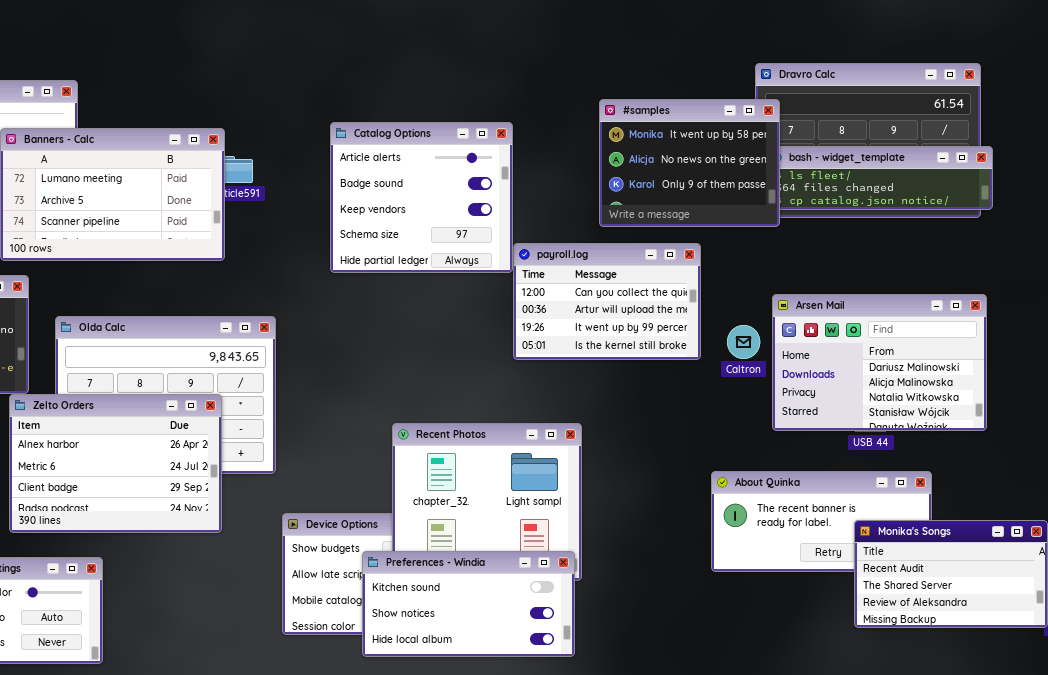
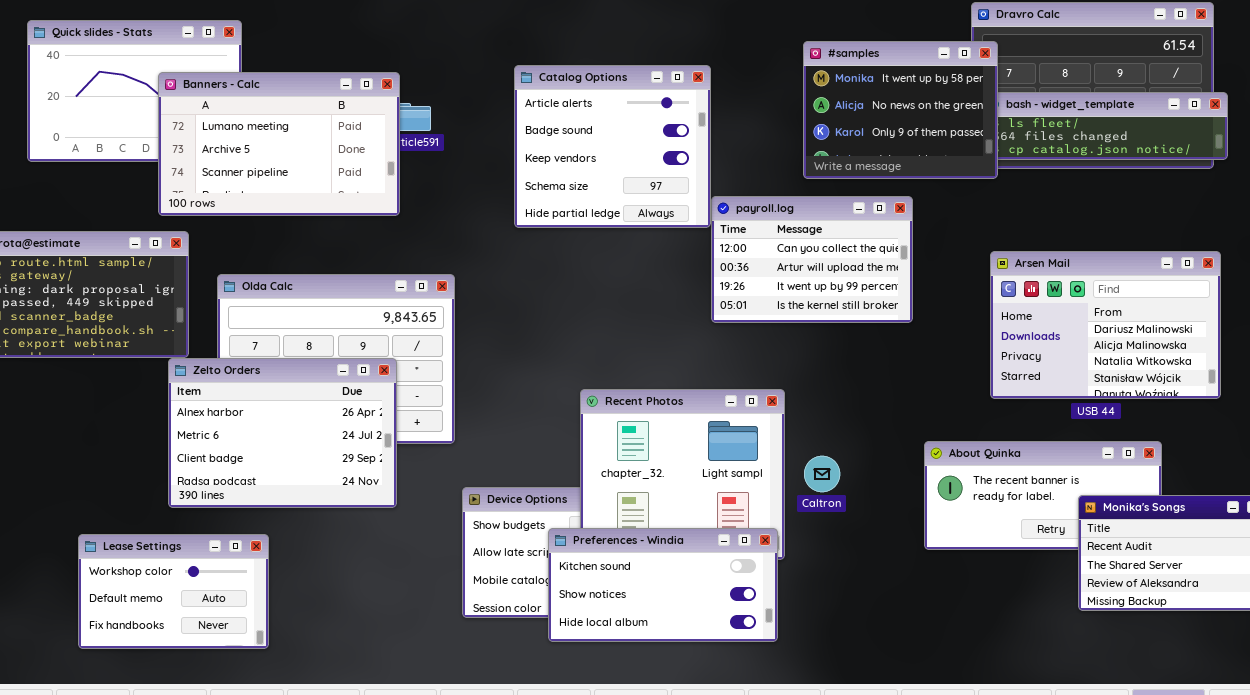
Caltron: [727,325,760,359] -> [804,456,840,492], moved

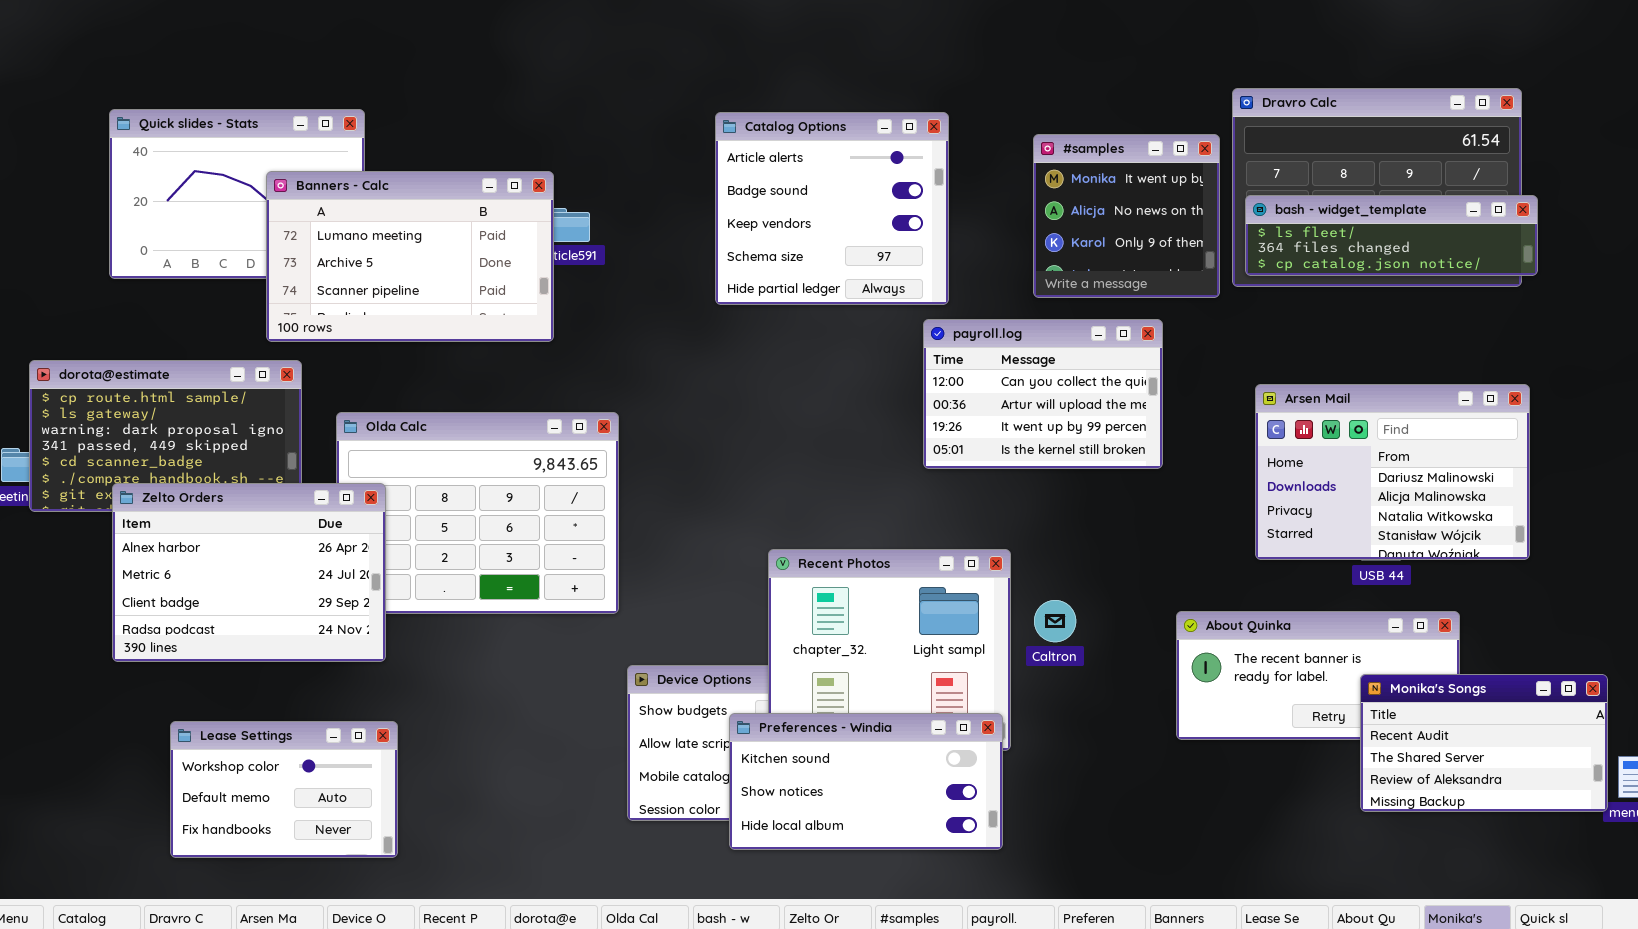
#samples: [803,41,998,179] -> [1033,134,1220,298], resized
Catalog Options: [514,65,711,228] -> [715,112,949,305], moved
Zelto Orders: [168,358,397,508] -> [112,483,386,662], moved
Caltron: [804,456,840,492] -> [1034,600,1076,642], moved

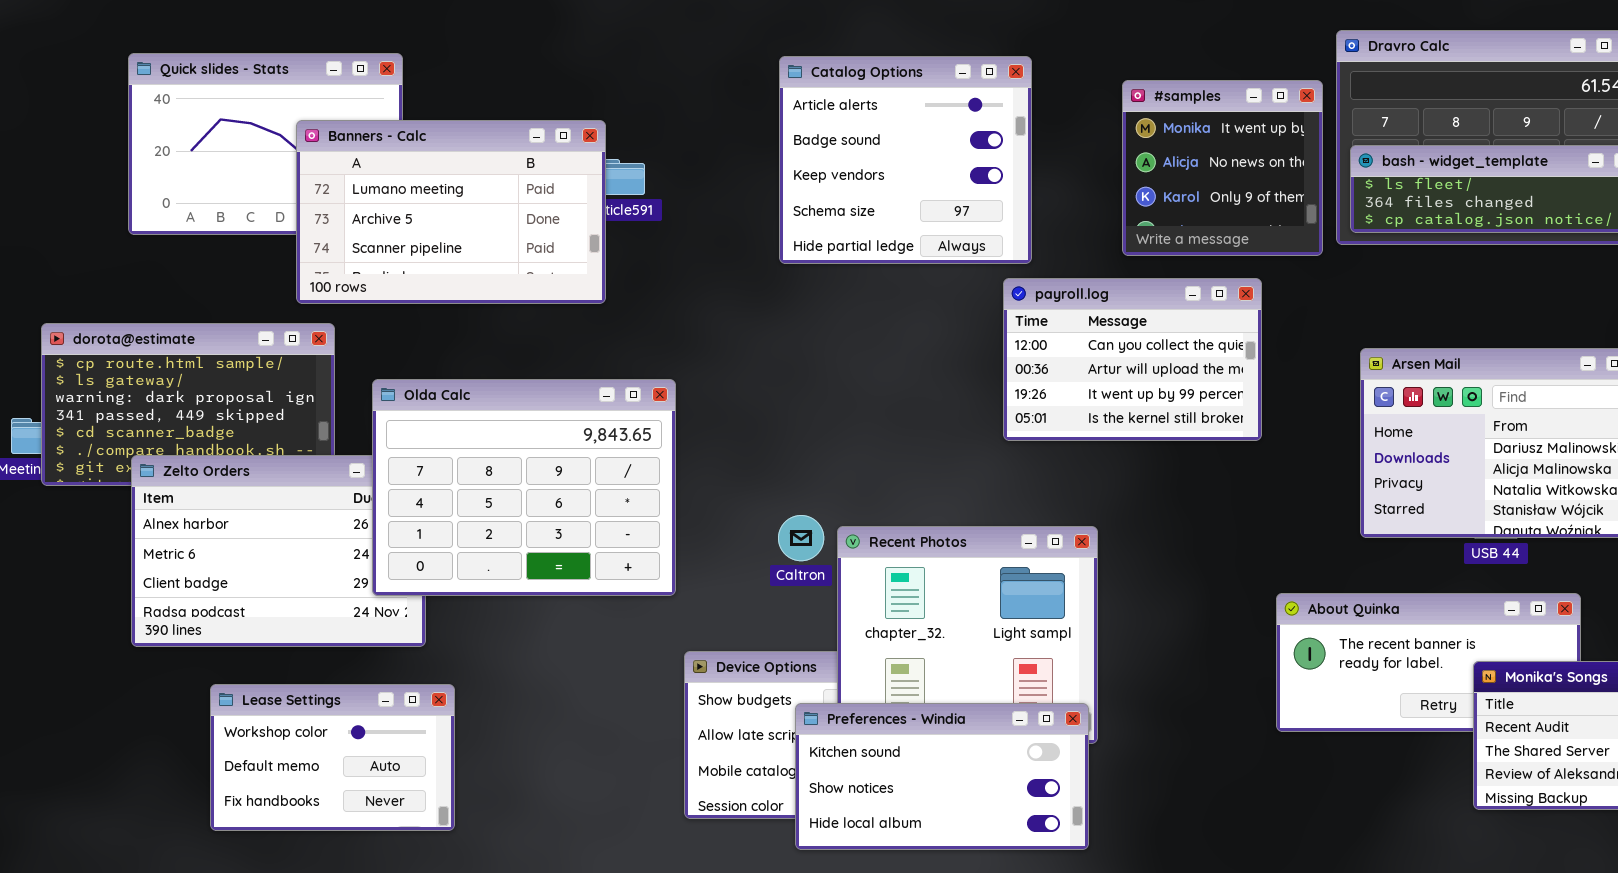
Olda Calc: [336,412,619,614] -> [372,379,676,596], raised
Caltron: [1034,600,1076,642] -> [778,515,824,561], moved
Lease Settings: [170,721,398,858] -> [210,684,455,831], moved

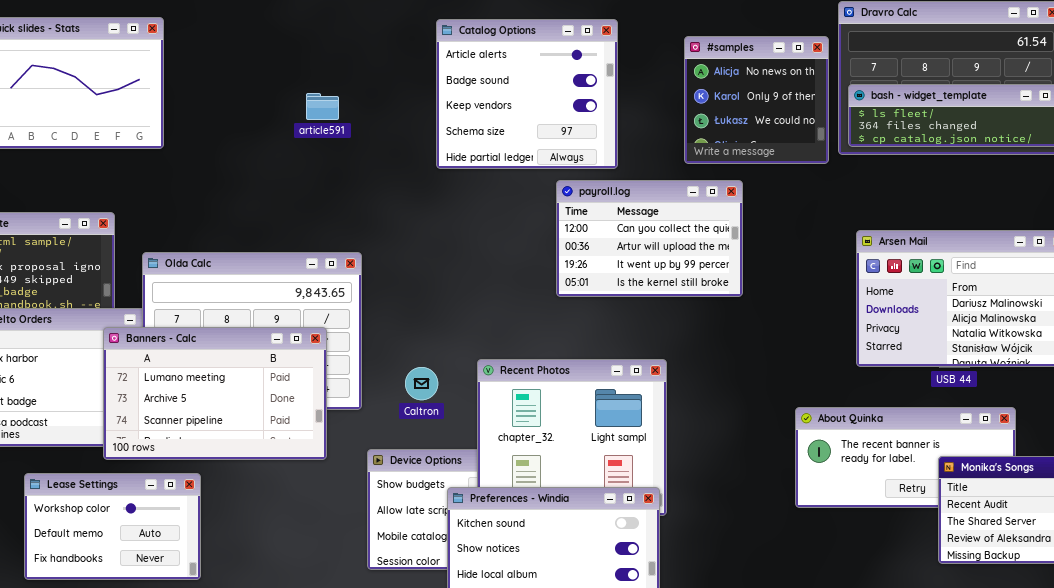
#samples: [1122,80,1323,256] -> [684,36,829,164], scrolled down 1 row
Banners - Calc: [296,120,606,304] -> [103,327,327,460], moved
payroll.log: [1003,278,1262,441] -> [556,180,743,297], moved
Caltron: [778,515,824,561] -> [405,367,438,400], moved

